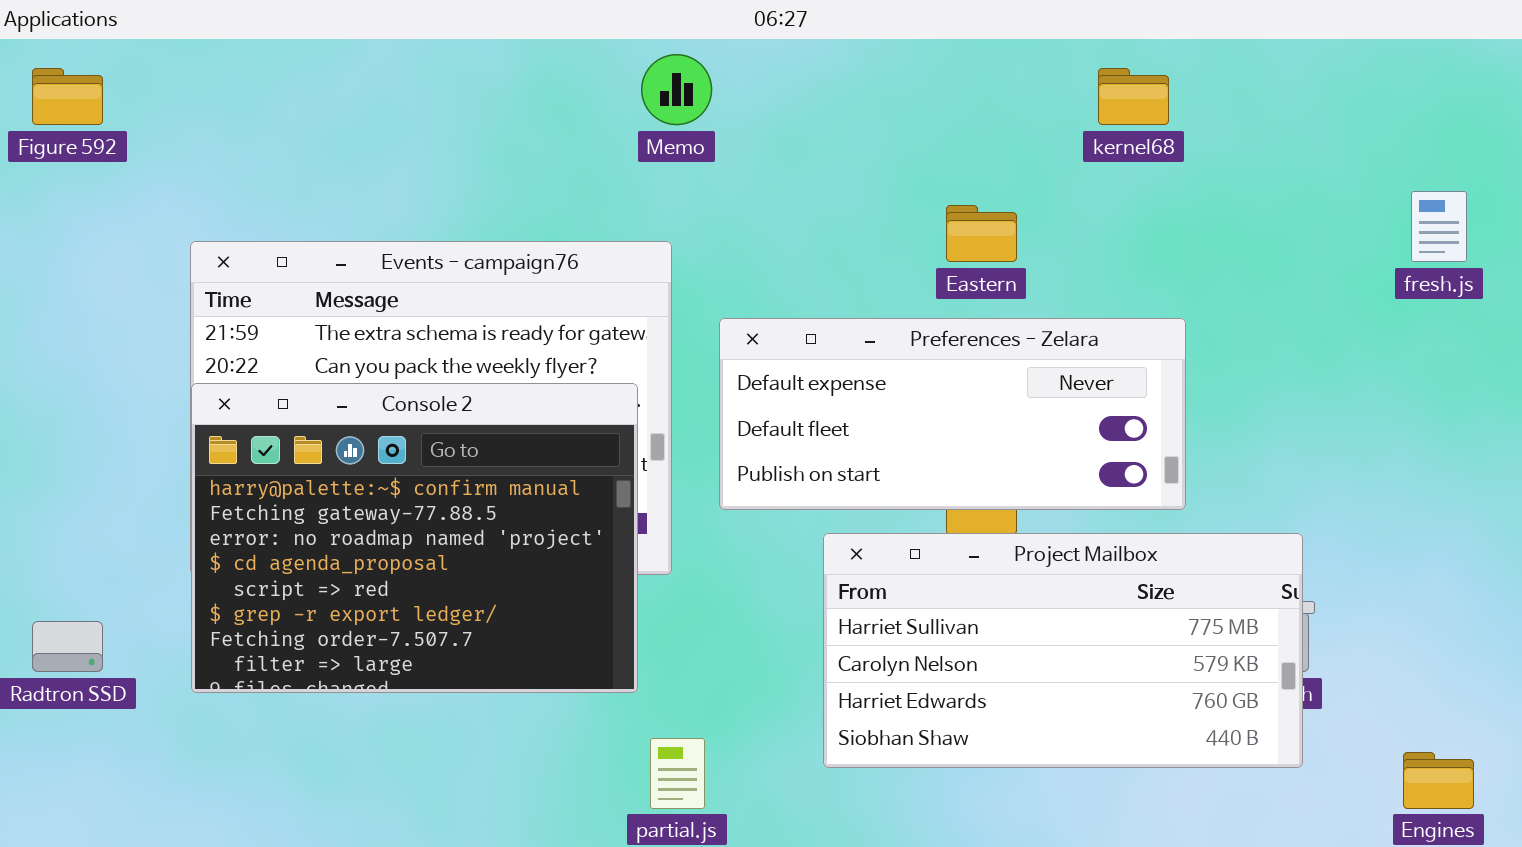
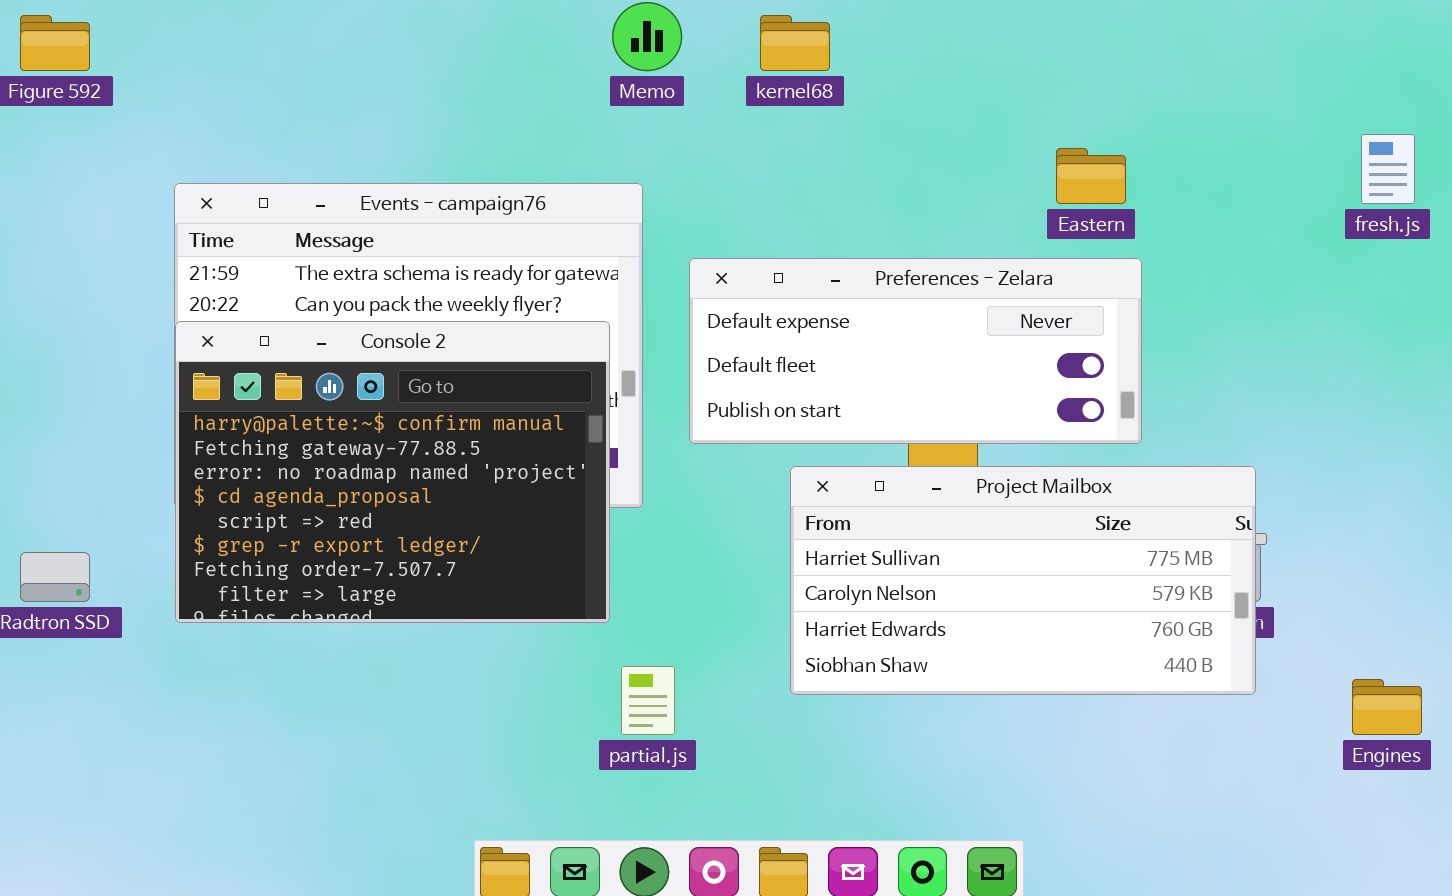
kernel68: [1098,68,1169,125] -> [760,15,830,71], moved
Eastern: [946,205,1017,262] -> [1056,148,1126,204], moved

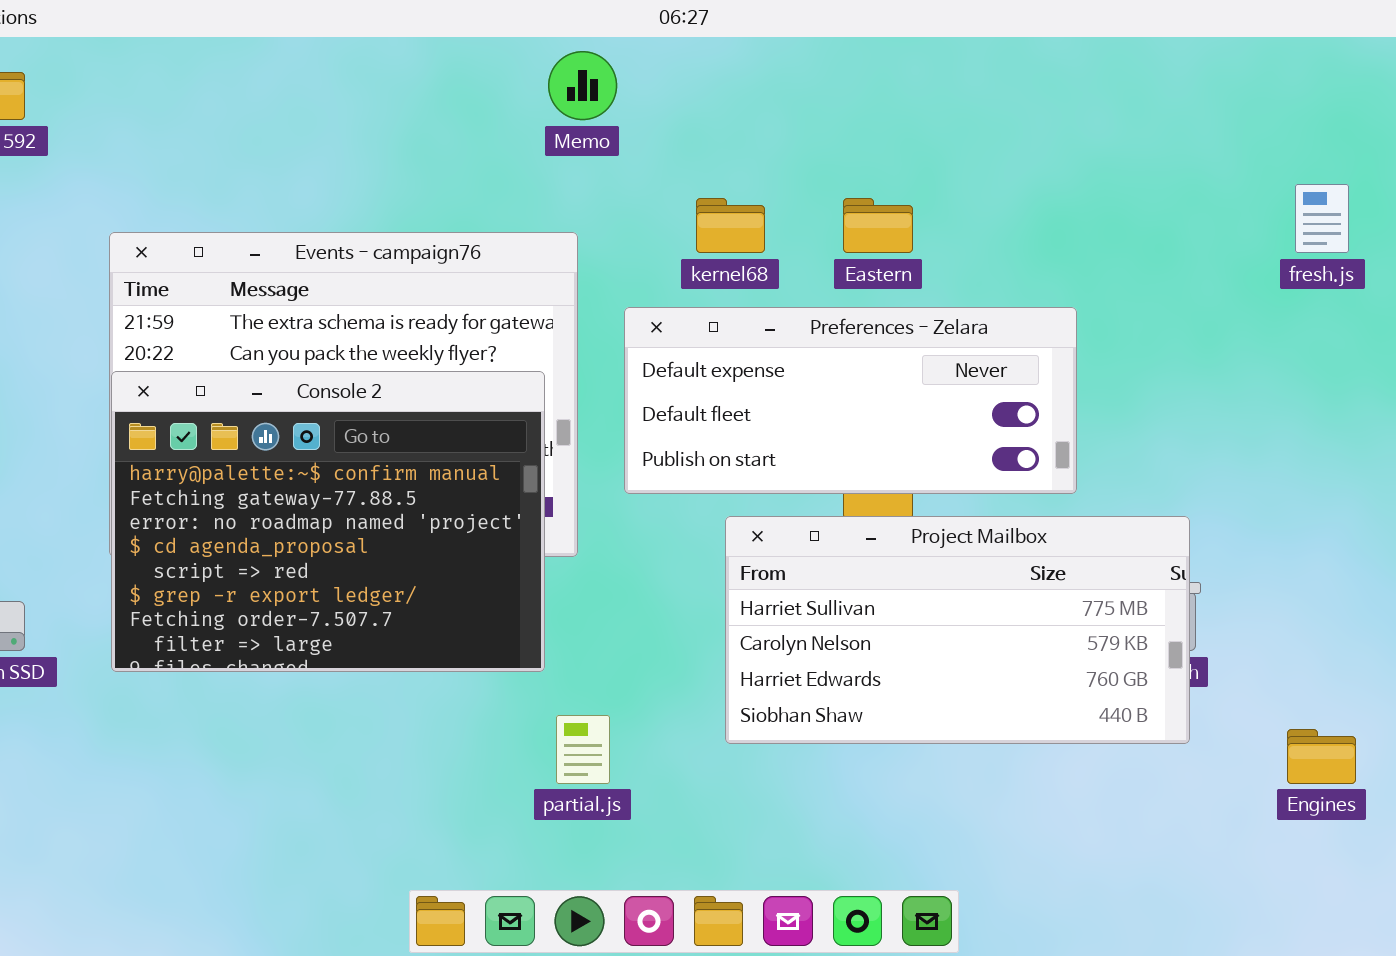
kernel68: [760,15,830,71] -> [696,198,765,253], moved
Eastern: [1056,148,1126,204] -> [843,198,913,253], moved

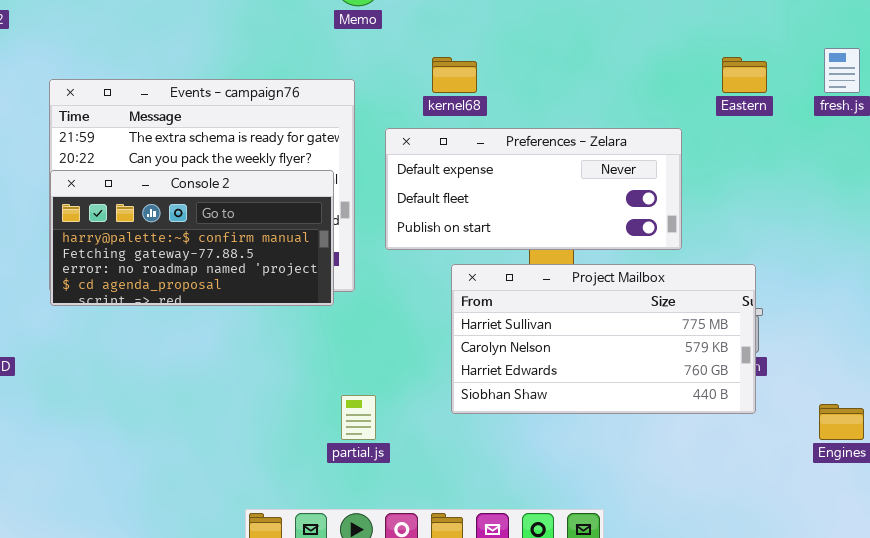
Eastern: [843,198,913,253] -> [722,57,767,93], moved
Console 2: [111,371,545,672] -> [50,170,334,306], resized

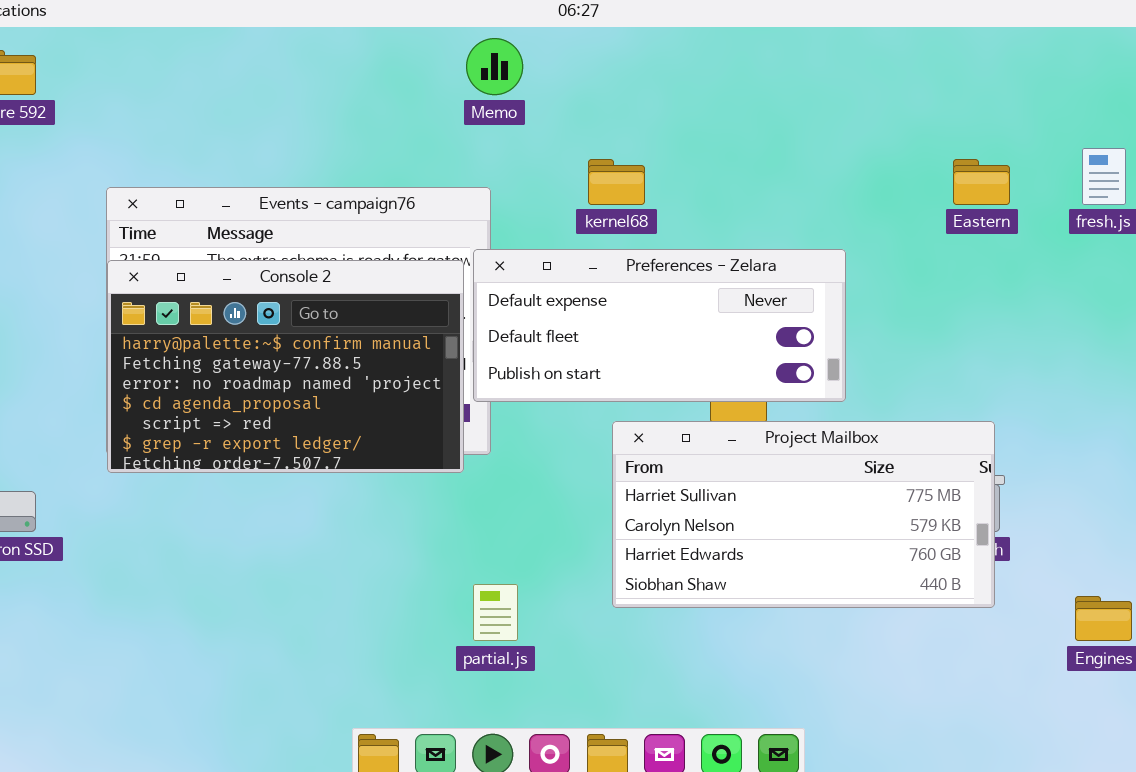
Preferences - Zelara: [385,128,682,250] -> [473,249,846,402], moved
Console 2: [50,170,334,306] -> [107,260,464,473], resized

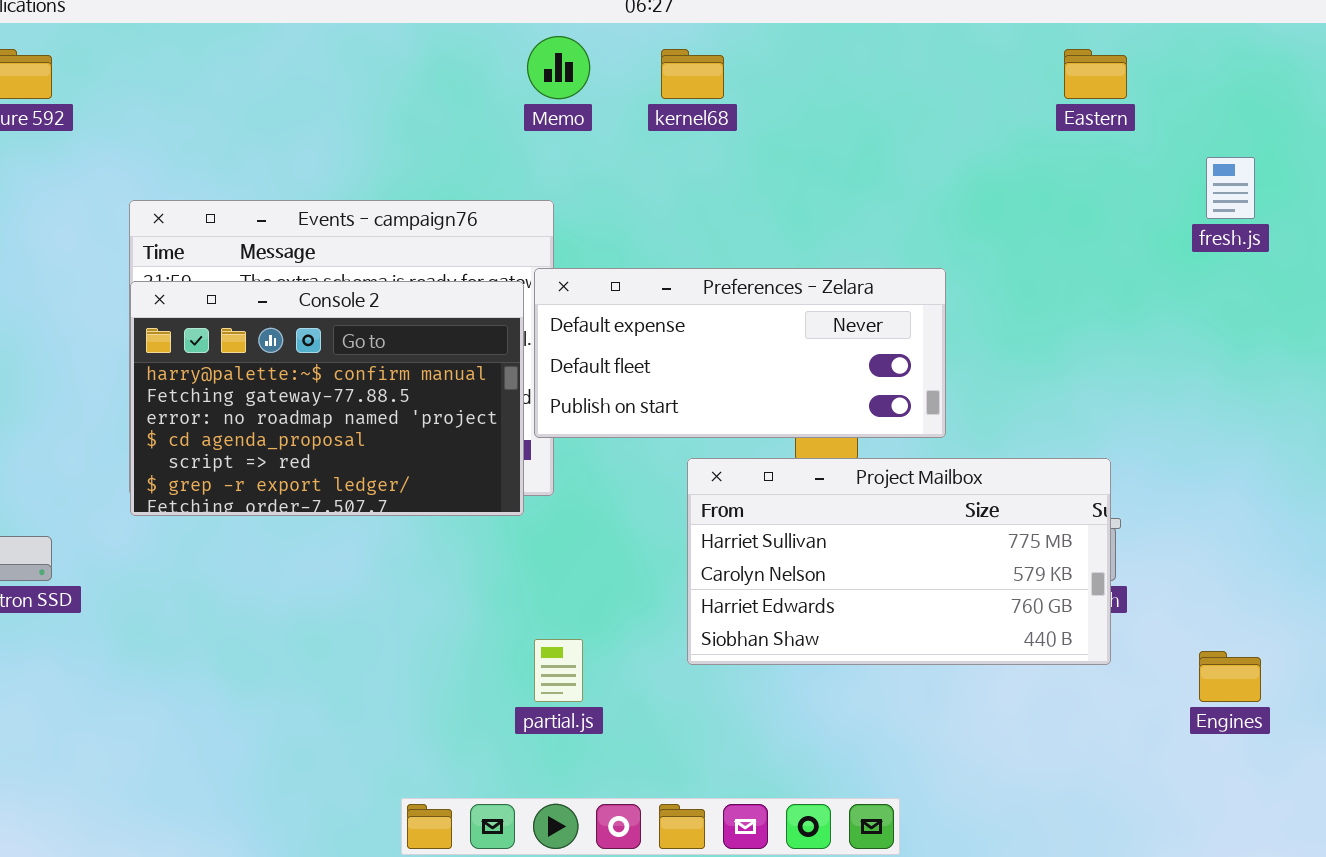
kernel68: [588,159,645,205] -> [661,49,724,99], moved
Eastern: [953,159,1010,205] -> [1064,49,1127,99], moved

